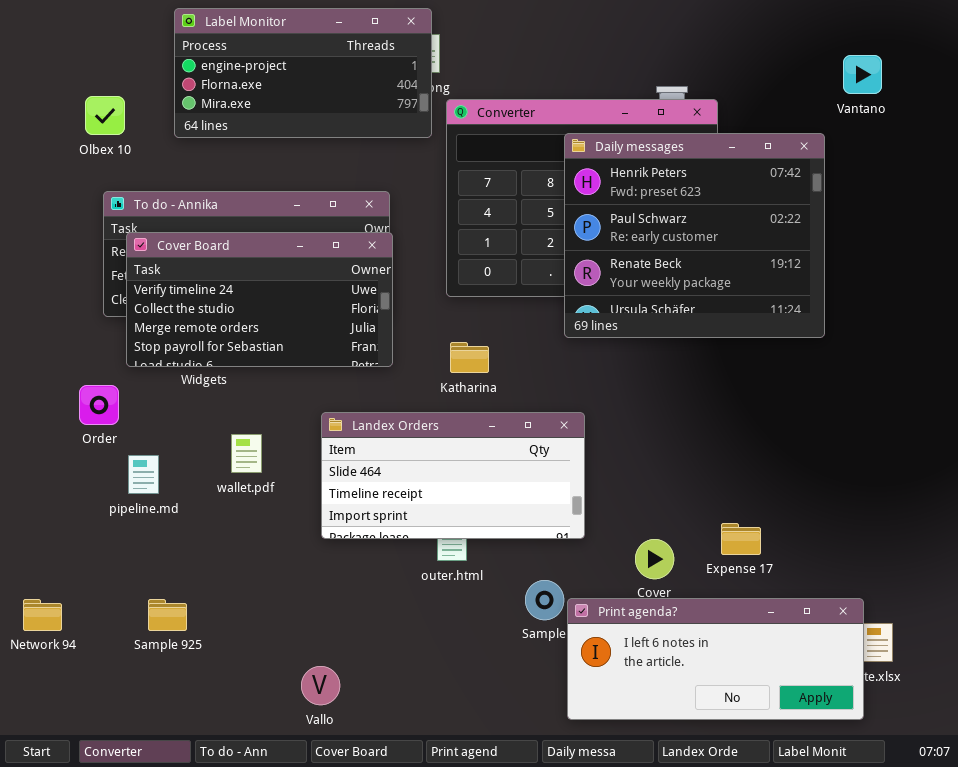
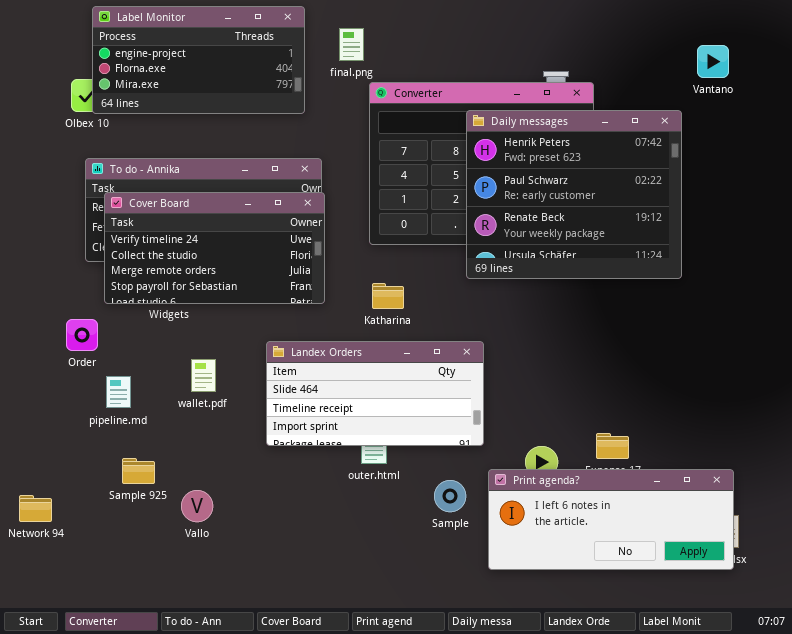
Label Monitor: [174,8,432,138] -> [92,6,305,114], moved
Print agenda?: [567,598,864,720] -> [488,469,734,570], moved
Sample 925: [148,599,187,631] -> [122,458,155,484], moved
Vallo: [301,666,340,705] -> [181,490,213,522], moved

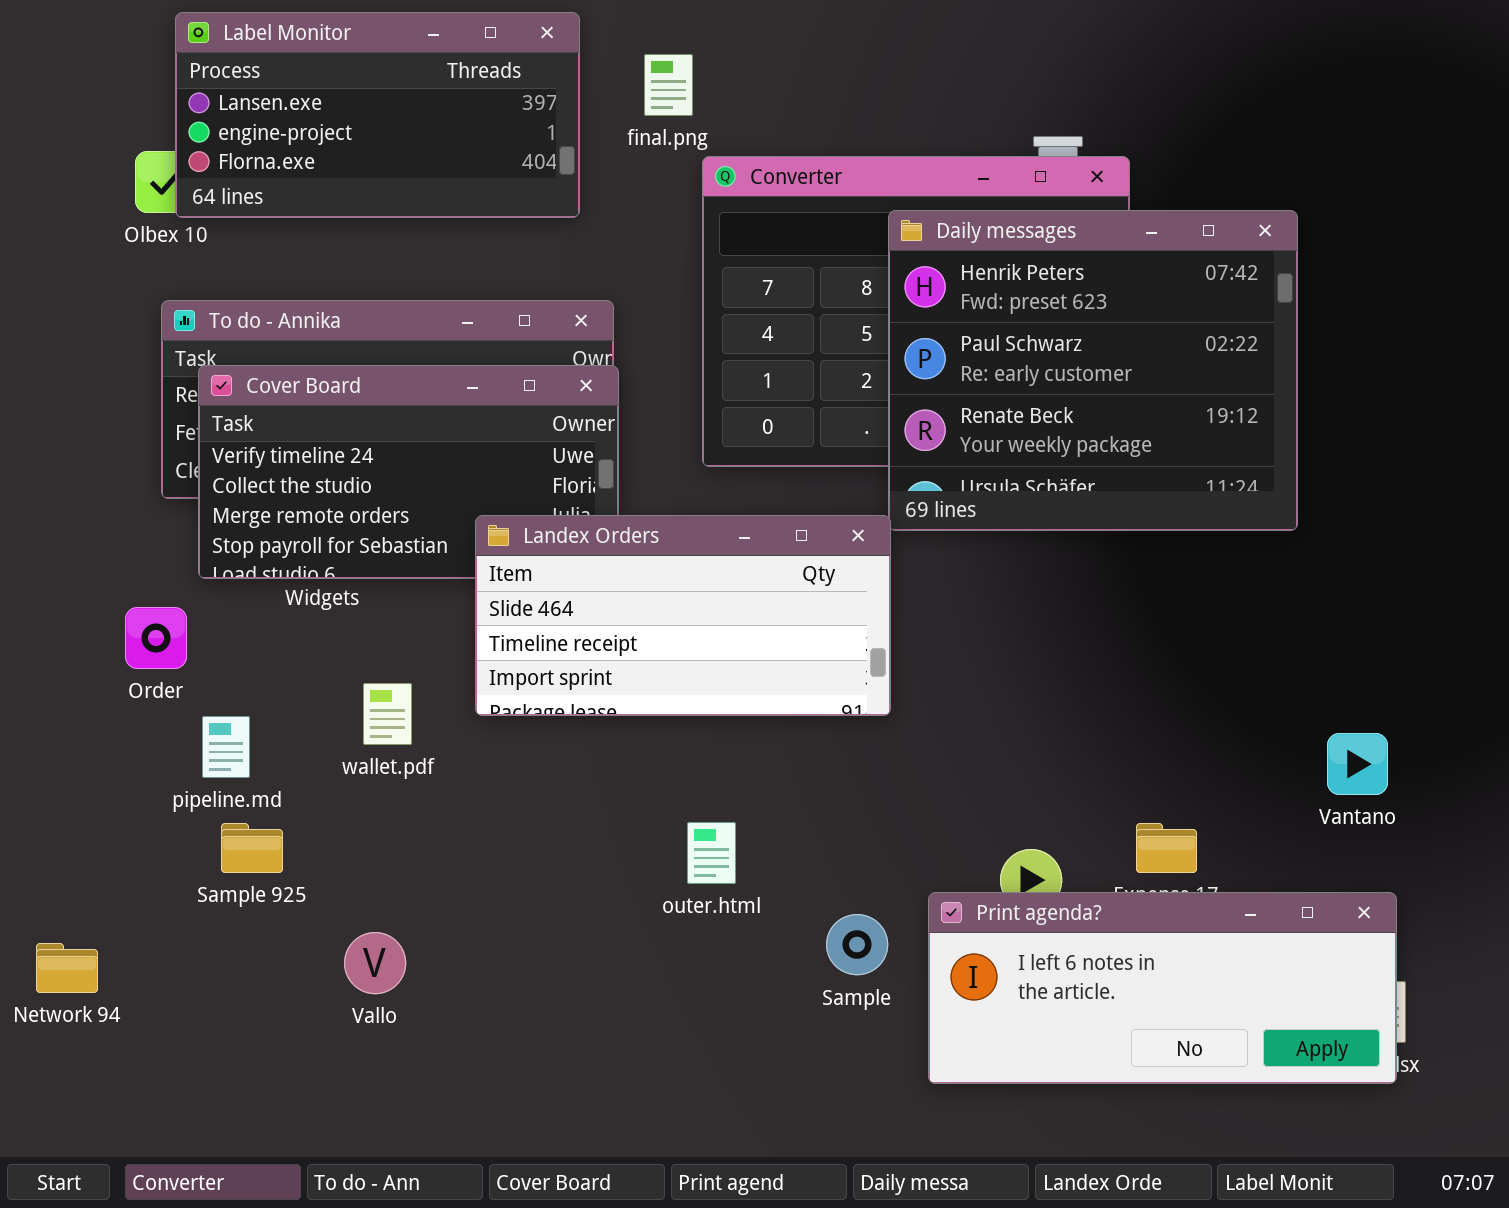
Label Monitor: [92,6,305,114] -> [175,12,580,218], scrolled up 1 row
Vantano: [697,45,729,78] -> [1327,733,1388,795], moved
Landex Orders: [266,341,484,446] -> [475,515,891,716], moved
Sample 925: [122,458,155,484] -> [221,823,283,873], moved

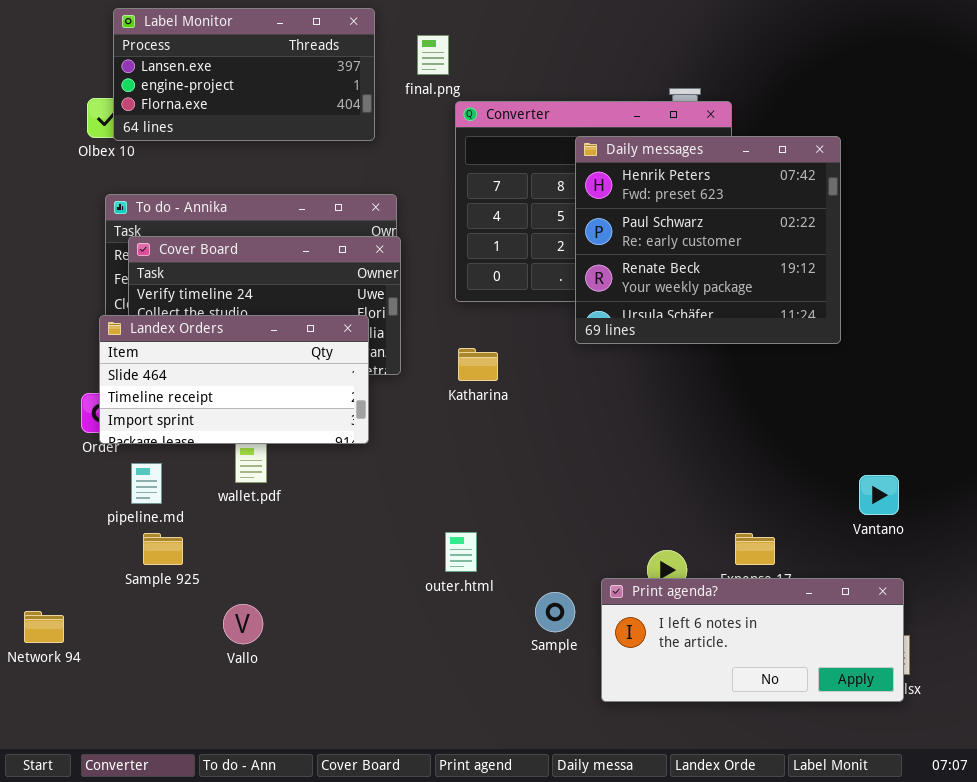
Landex Orders: [475,515,891,716] -> [99,315,369,444], moved

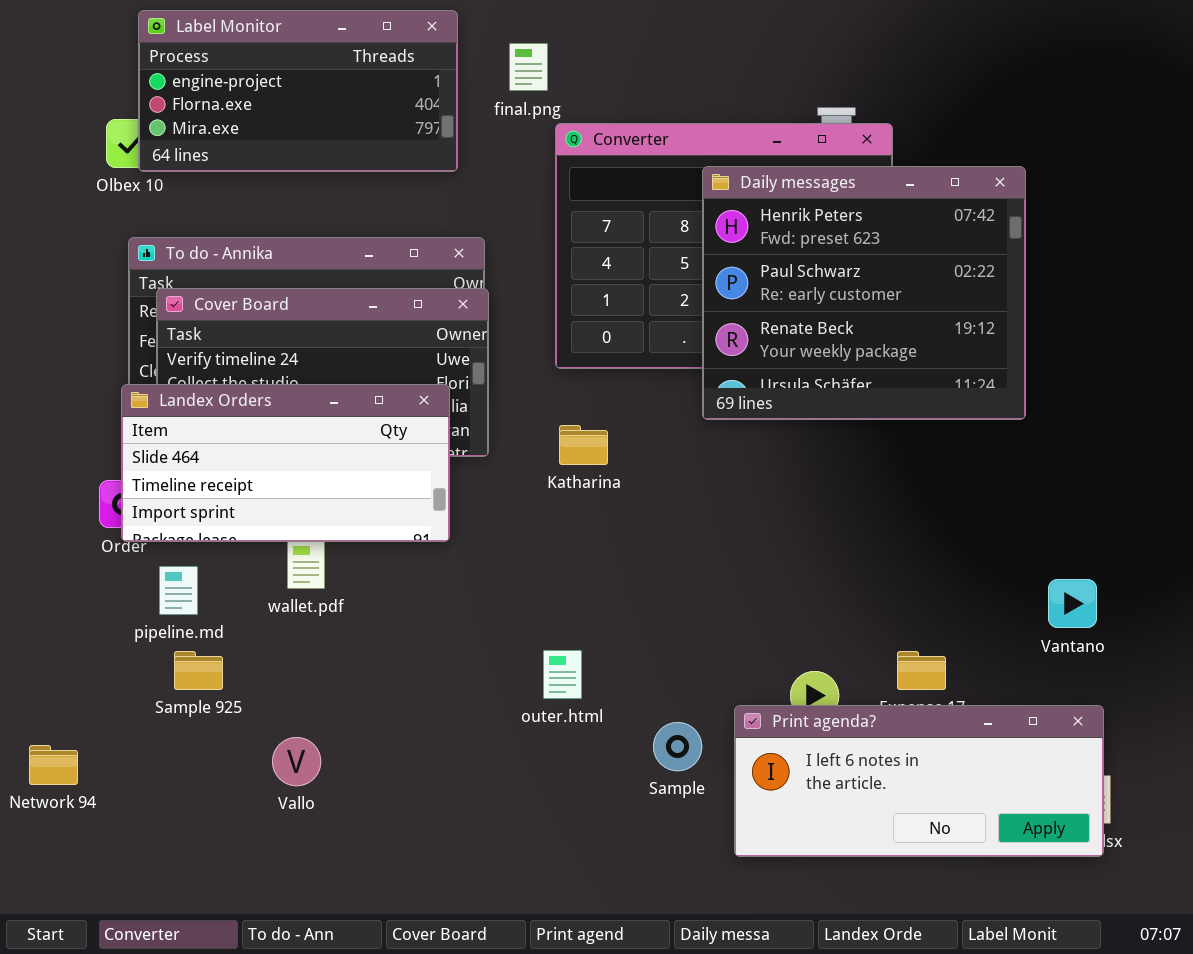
Label Monitor: [113,8,375,141] -> [138,10,458,172], scrolled down 1 row

